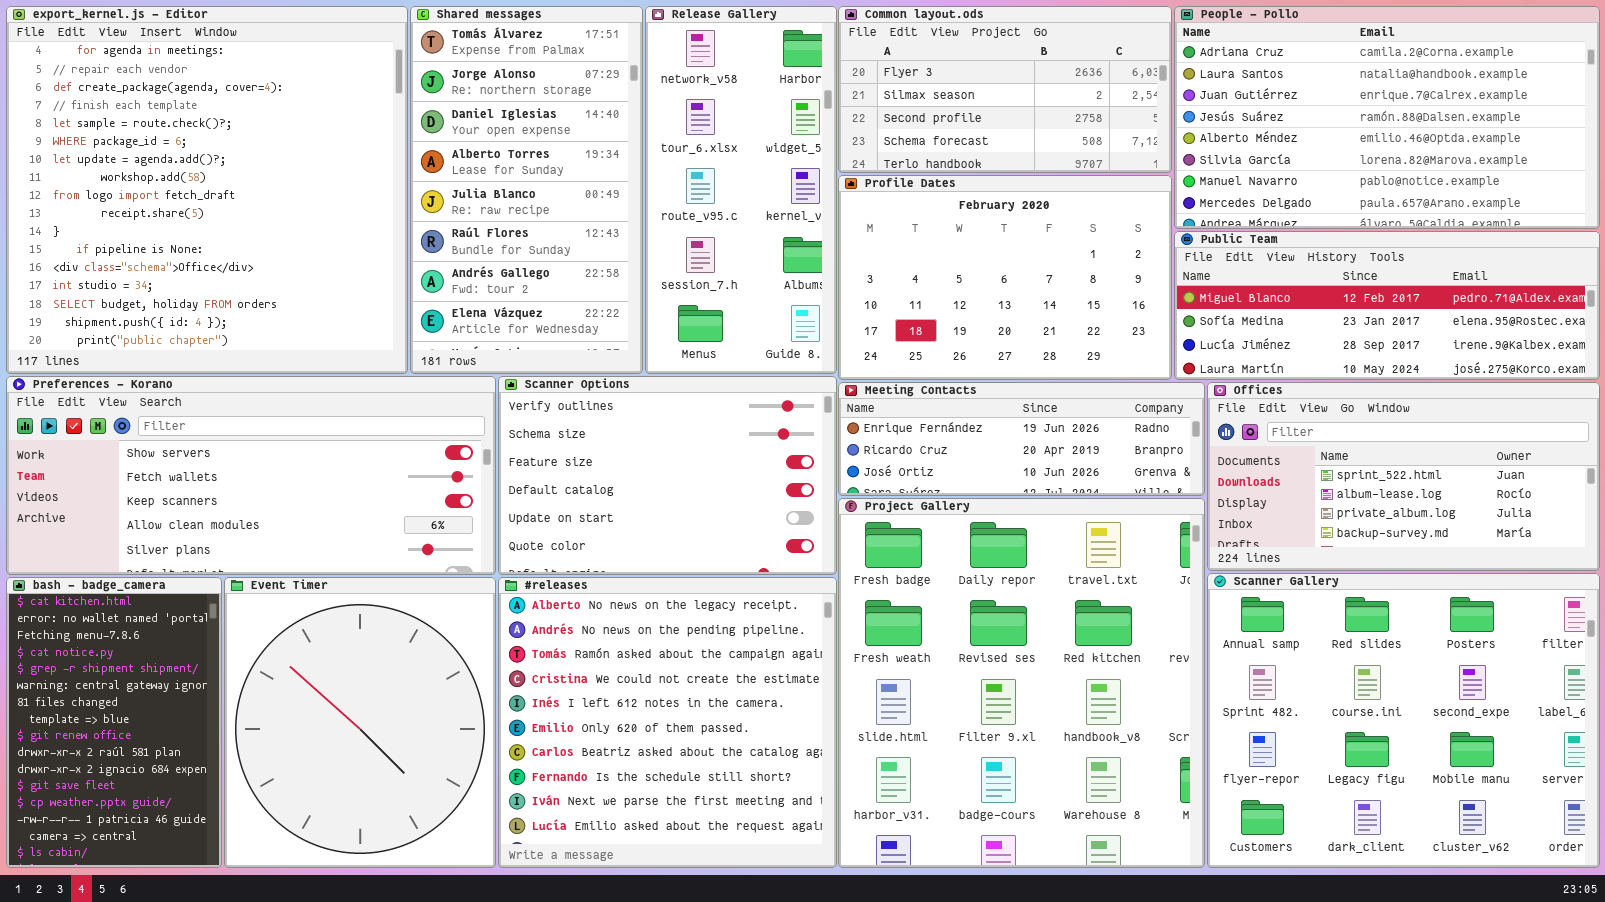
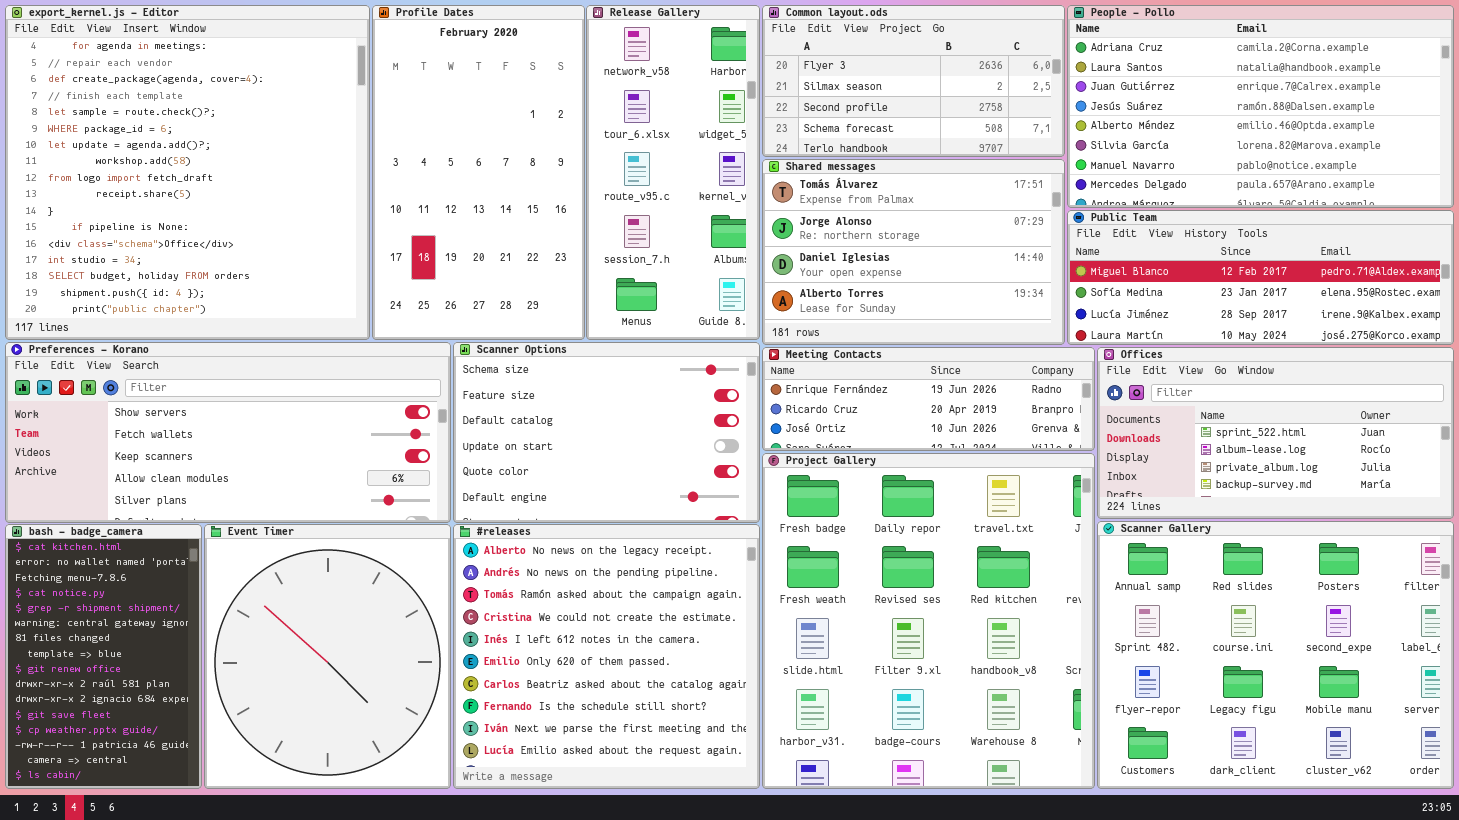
Shared messages: [410,6,643,374] -> [762,159,1065,345], moved, resized
Profile Dates: [838,175,1172,380] -> [372,5,585,340], moved, resized
Scanner Options: [498,376,837,575] -> [453,342,760,523], scrolled down 1 row

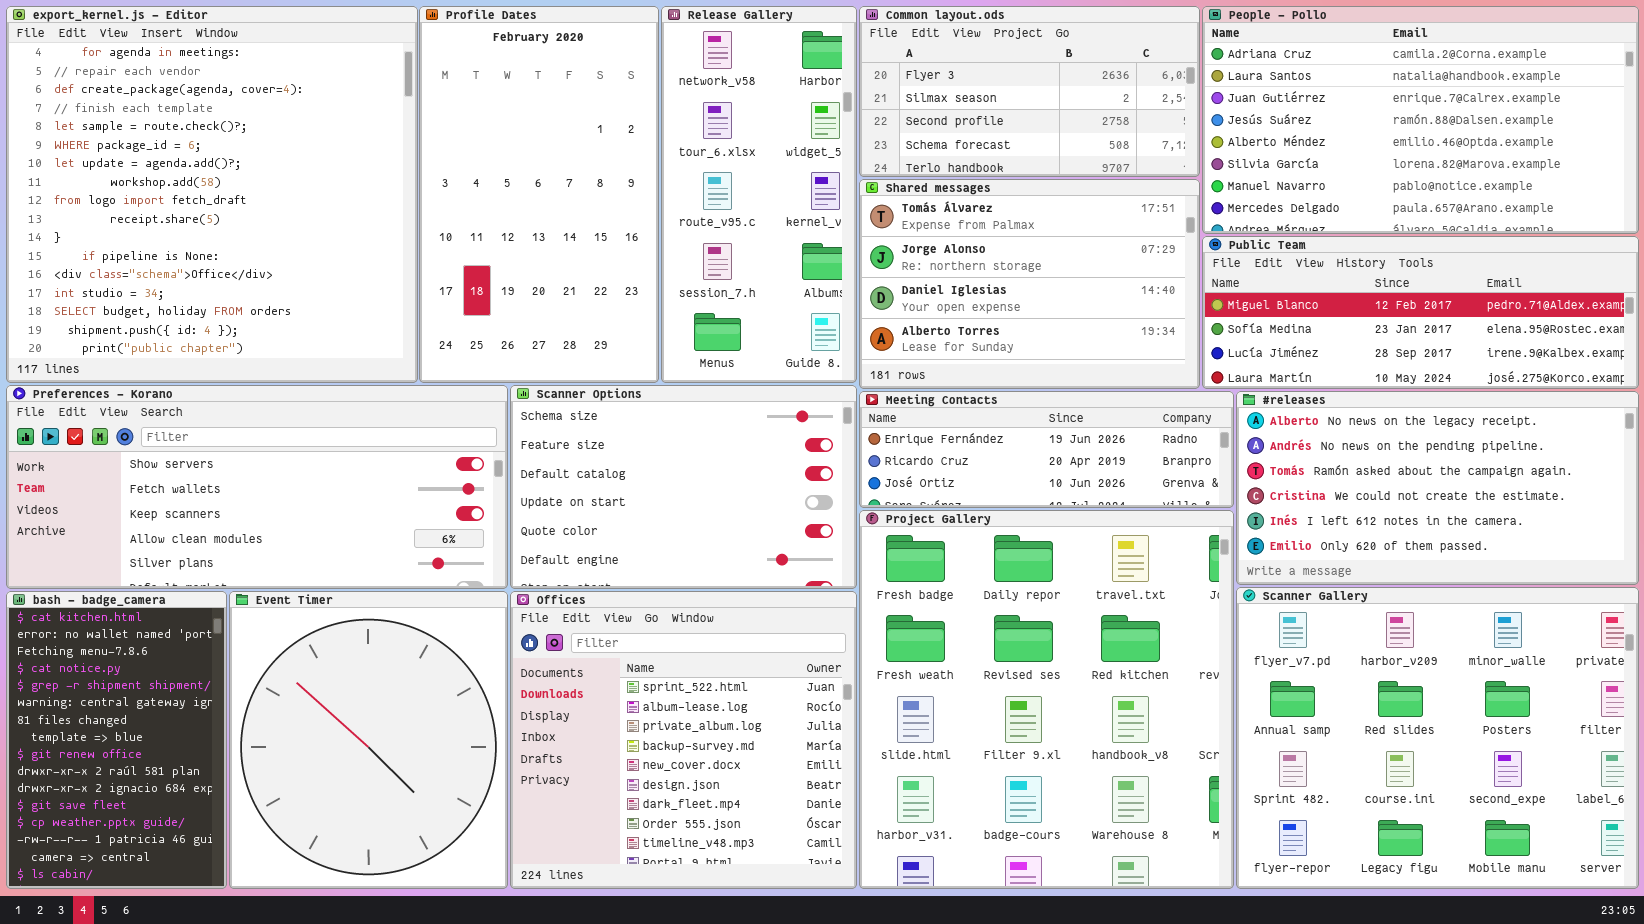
Offices: [1097,347,1454,519] -> [510,591,857,889], moved, resized
Scanner Gallery: [1097,521,1454,789] -> [1236,587,1639,889], scrolled up 1 row
#releases: [453,524,760,789] -> [1236,391,1639,585], moved, resized

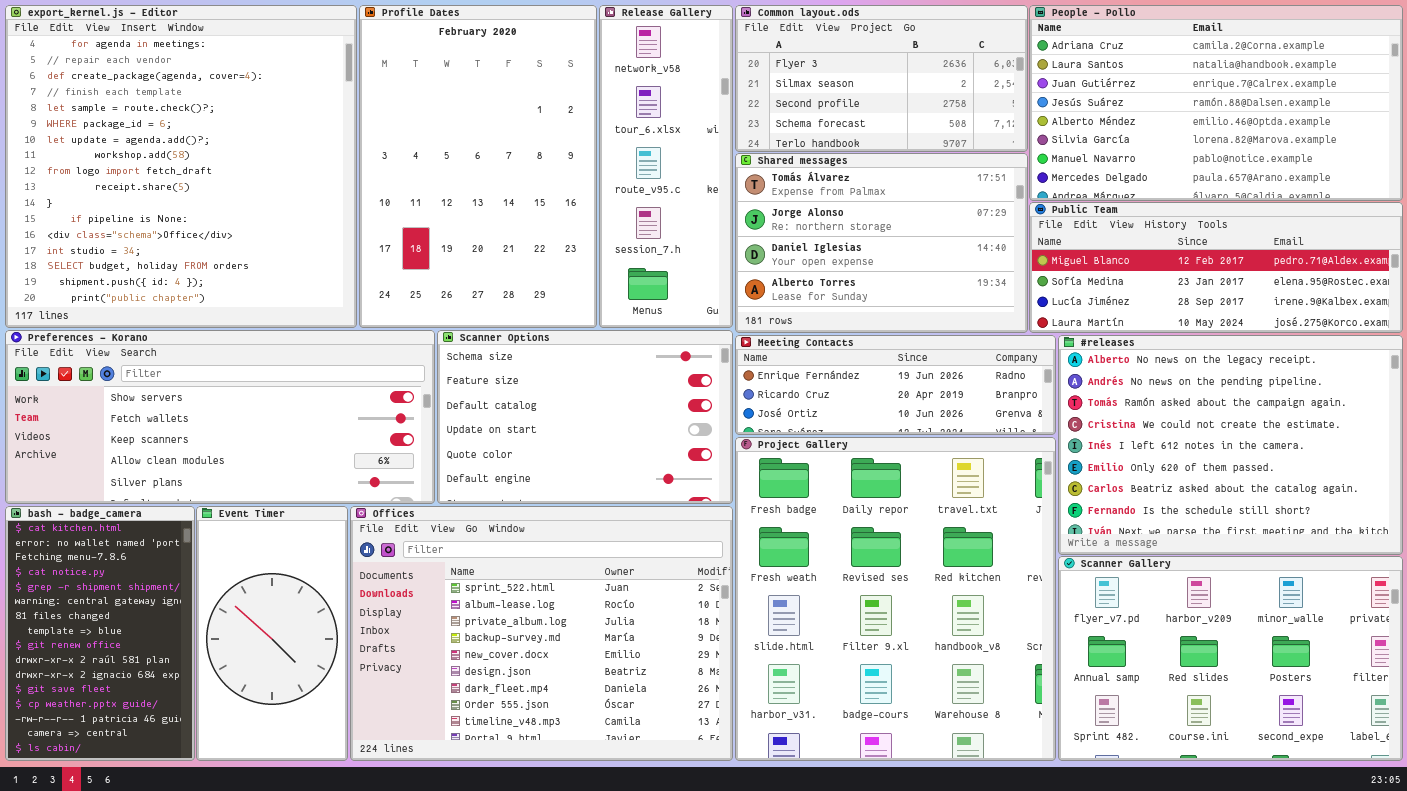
Profile Dates: [419,6,659,383] -> [359,5,597,328], resized
Release Gallery: [661,6,857,383] -> [599,5,733,328], resized
#releases: [1236,391,1639,585] -> [1058,335,1403,555], resized
Scanner Gallery: [1236,587,1639,889] -> [1058,556,1403,761], resized
Event Timer: [229,591,508,889] -> [196,506,348,761], resized
Offices: [510,591,857,889] -> [350,506,733,761], resized

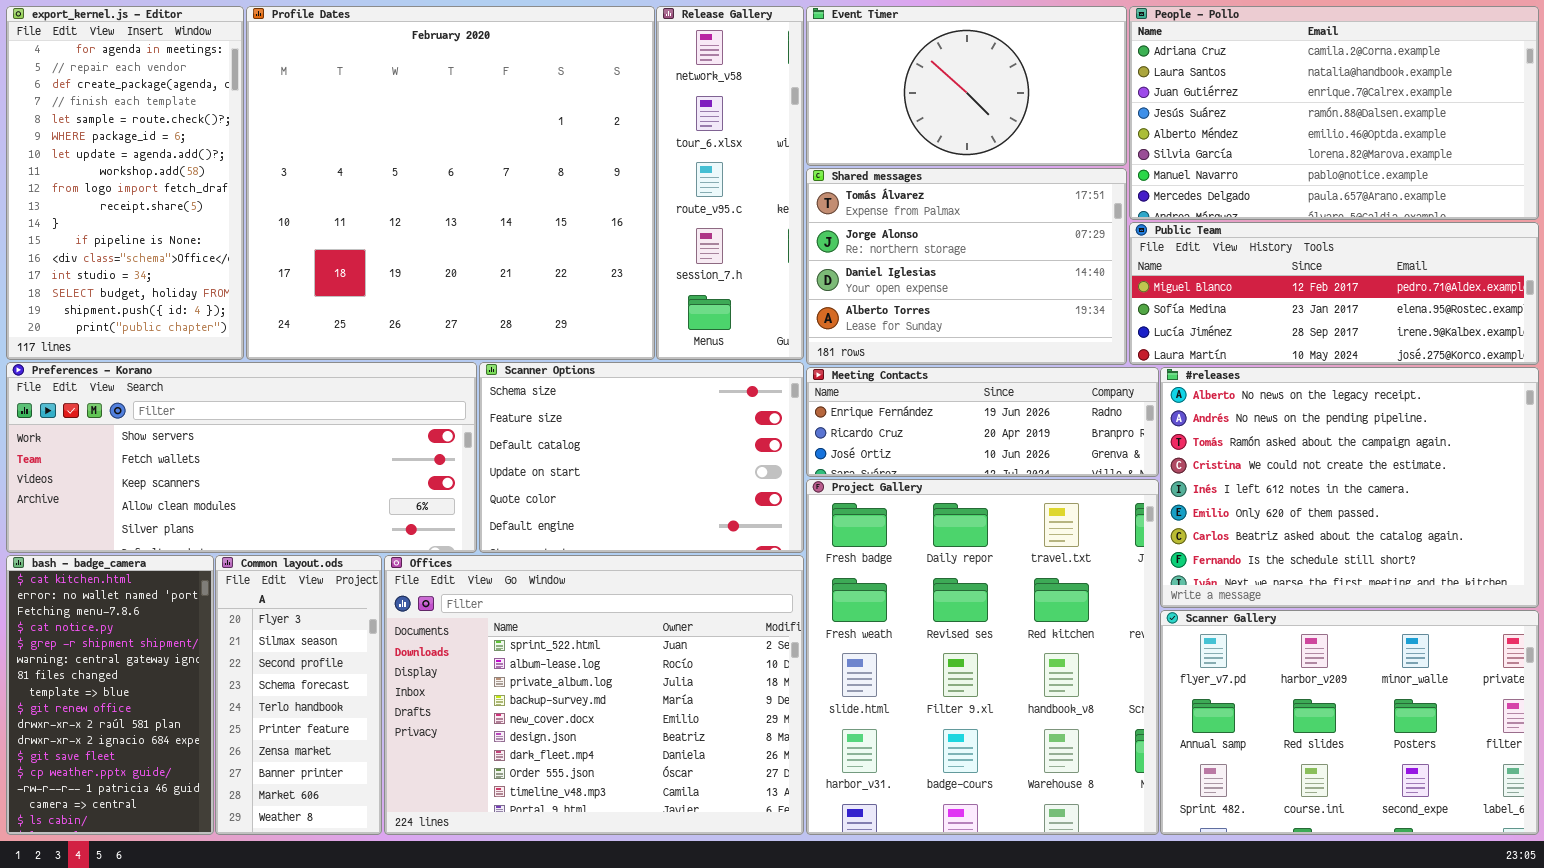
export_kernel.js - Editor: [5,5,357,328] -> [6,6,244,360], resized
Profile Dates: [359,5,597,328] -> [246,6,655,360], resized
Common layout.ods: [735,5,1028,152] -> [215,555,382,835], moved, resized
Event Timer: [196,506,348,761] -> [806,6,1127,166], moved, resized

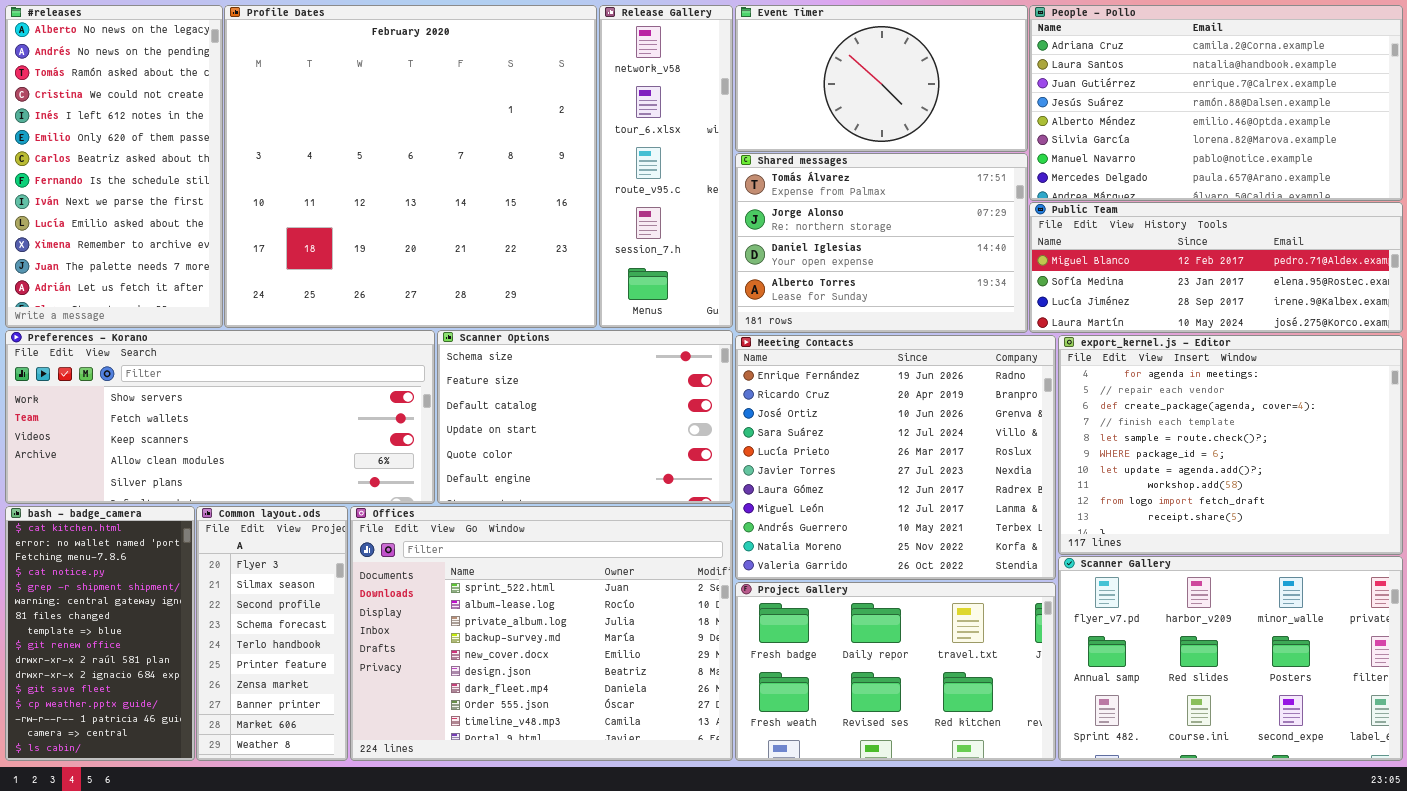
export_kernel.js - Editor: [6,6,244,360] -> [1058,335,1403,555], moved, resized
Meeting Contacts: [806,367,1159,477] -> [735,335,1056,580], resized
#releases: [1160,367,1539,608] -> [5,5,223,328], moved, resized
Project Gallery: [806,479,1159,835] -> [735,582,1056,761], resized

